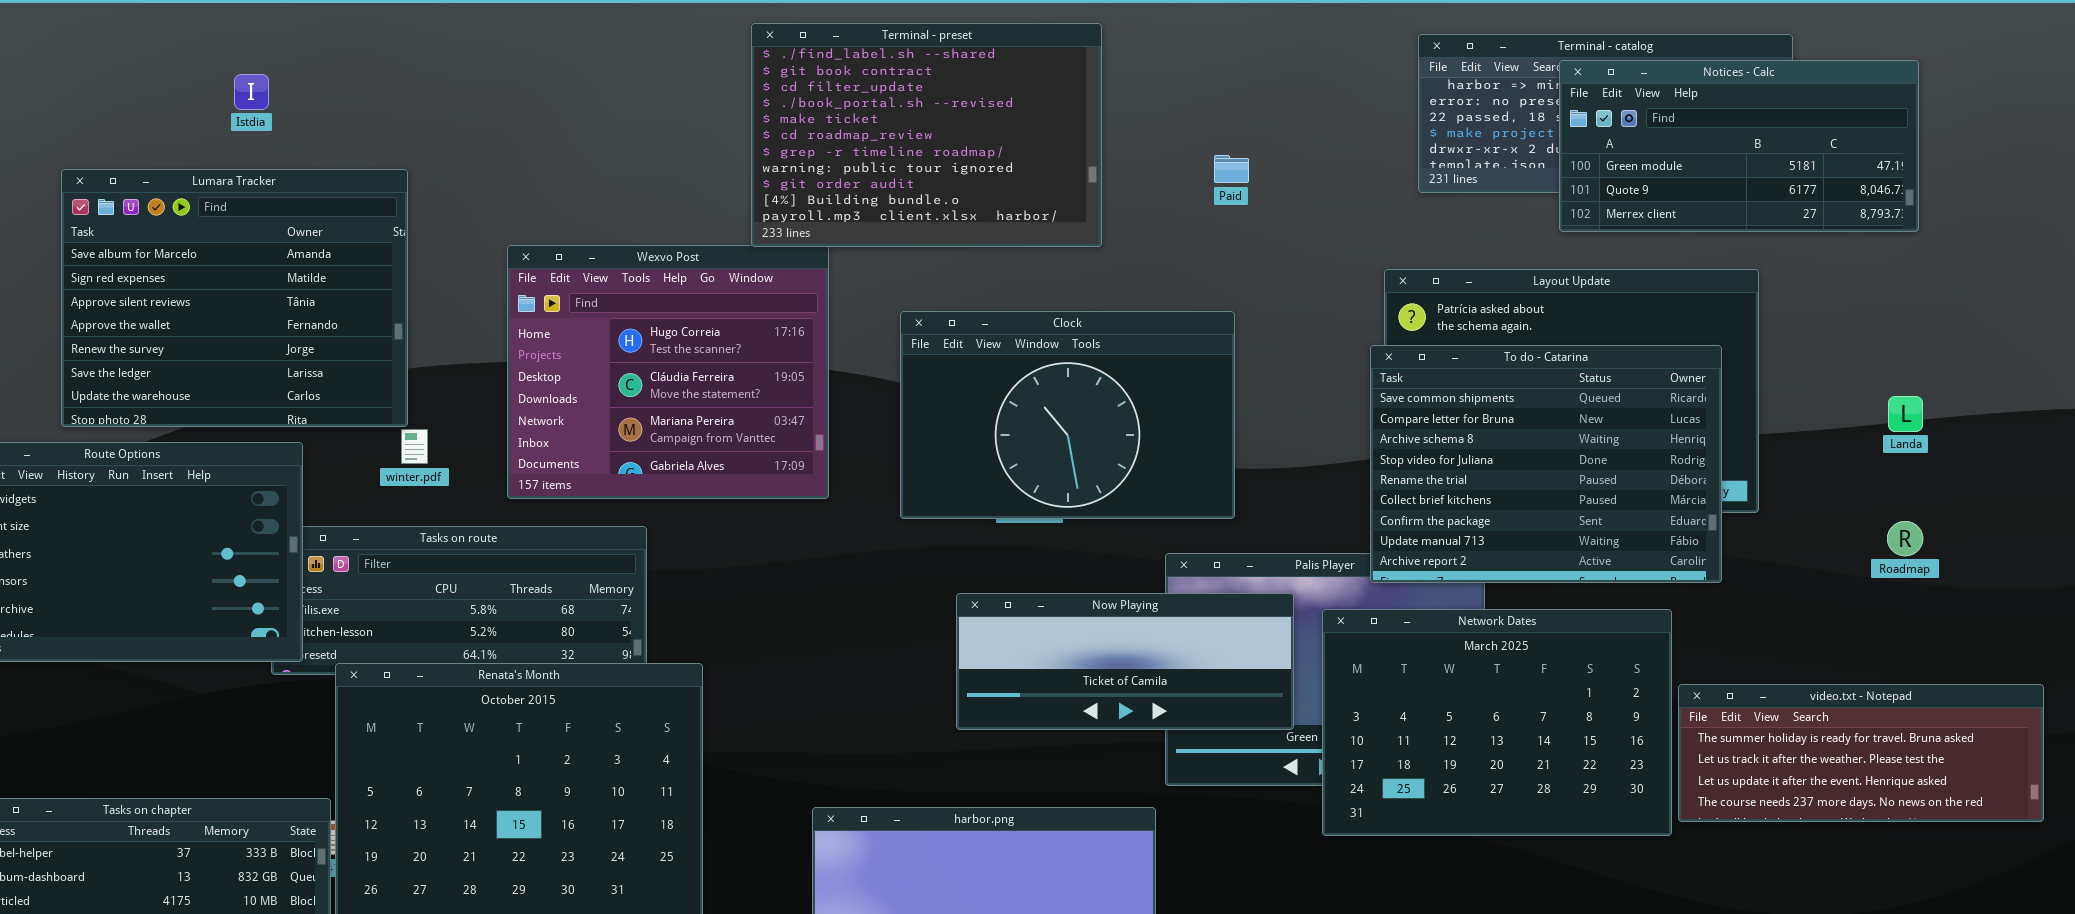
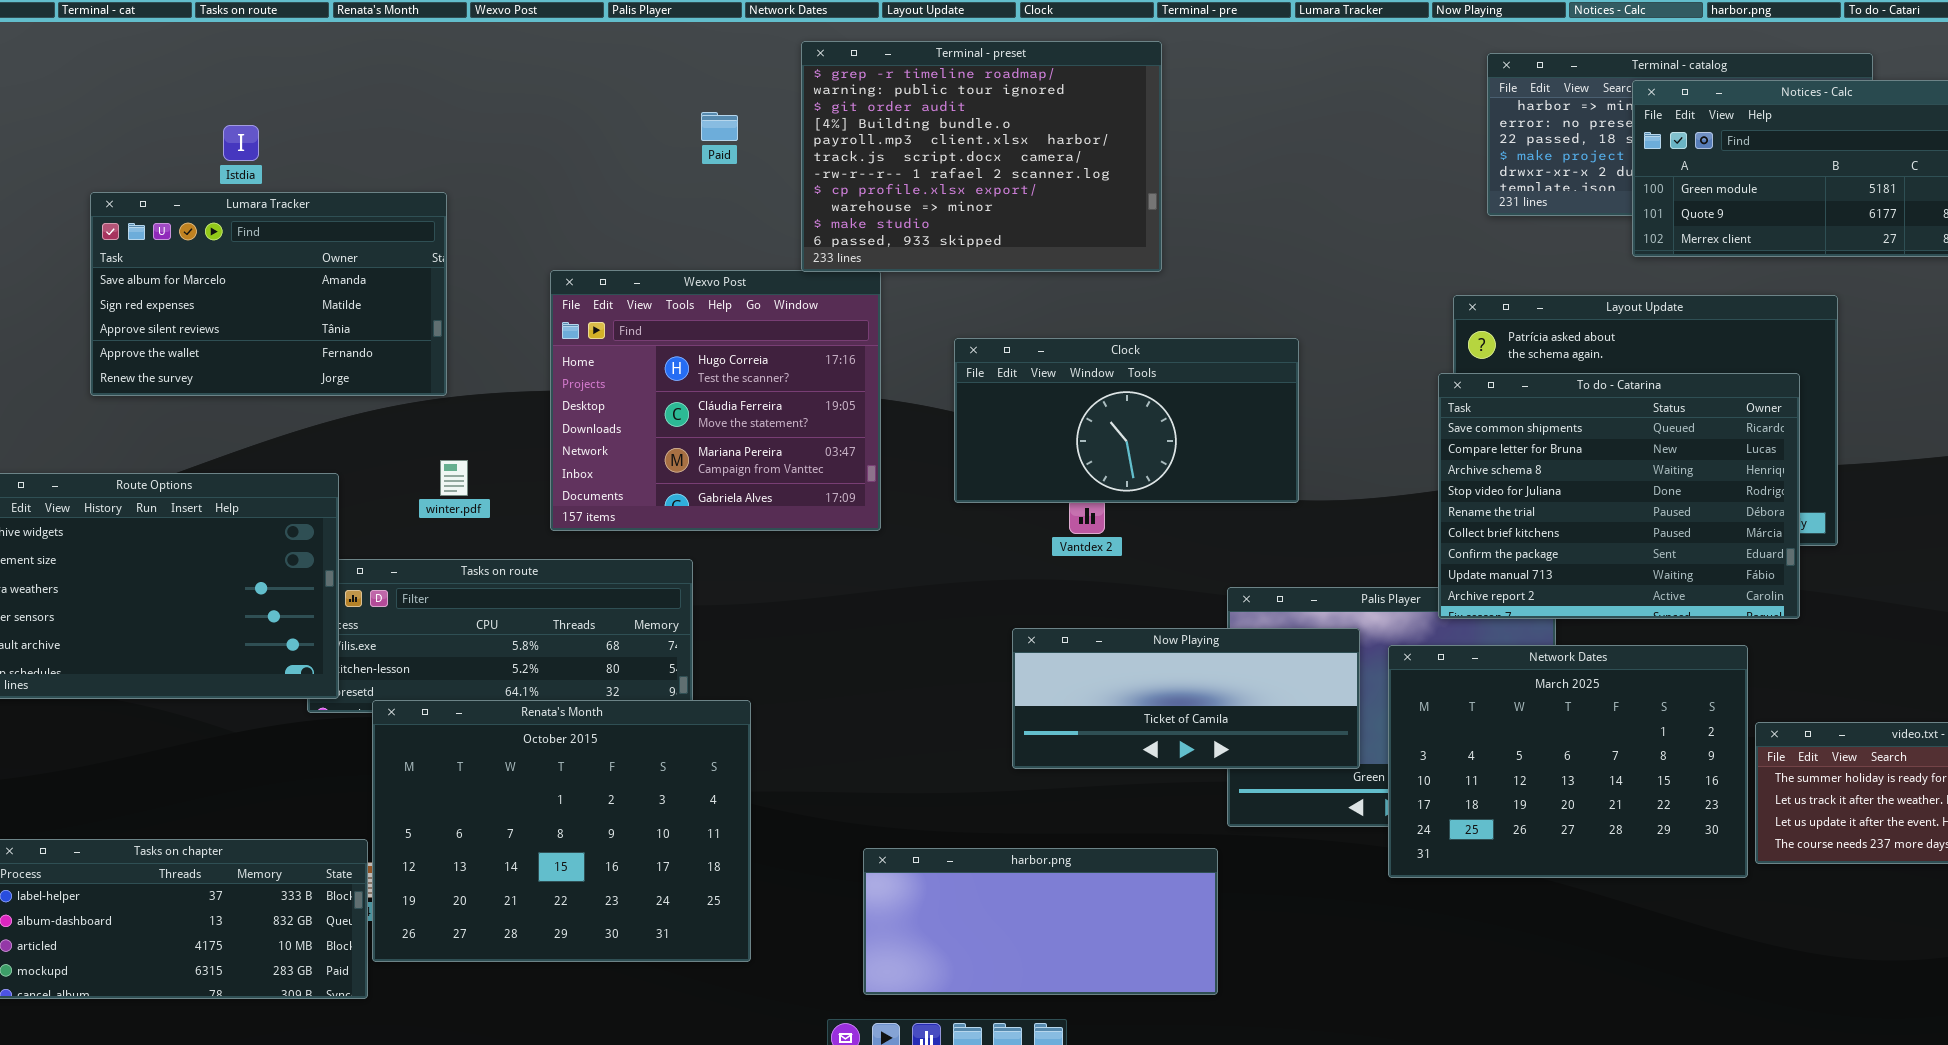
Terminal - preset: [751,23,1102,247] -> [801,41,1162,272], scrolled down 6 rows
Istdia: [234,74,269,110] -> [223,125,259,161], moved
Paid: [1214,155,1249,183] -> [701,112,738,141], moved
Lumara Tracker: [61,169,408,427] -> [90,192,447,396], resized
Clock: [900,311,1235,519] -> [954,338,1299,503], resized

